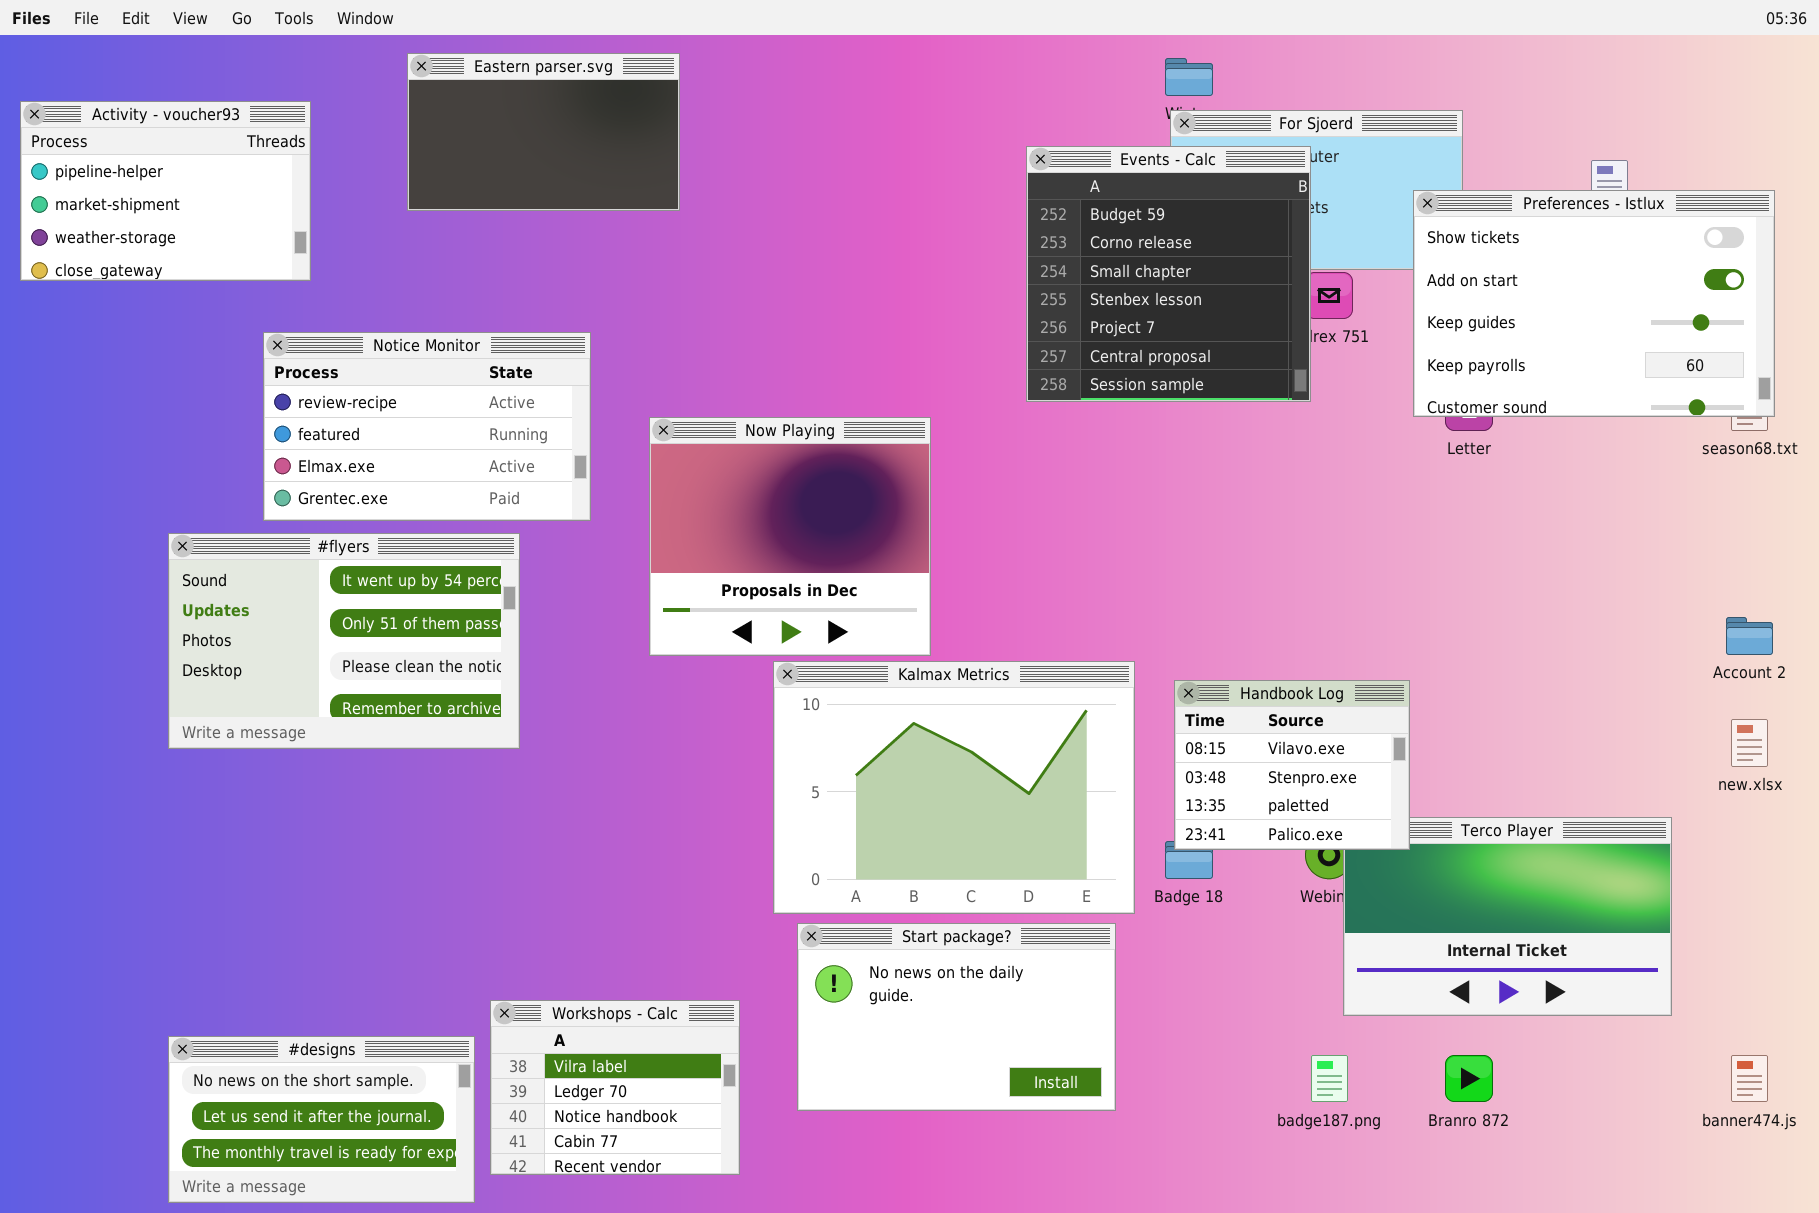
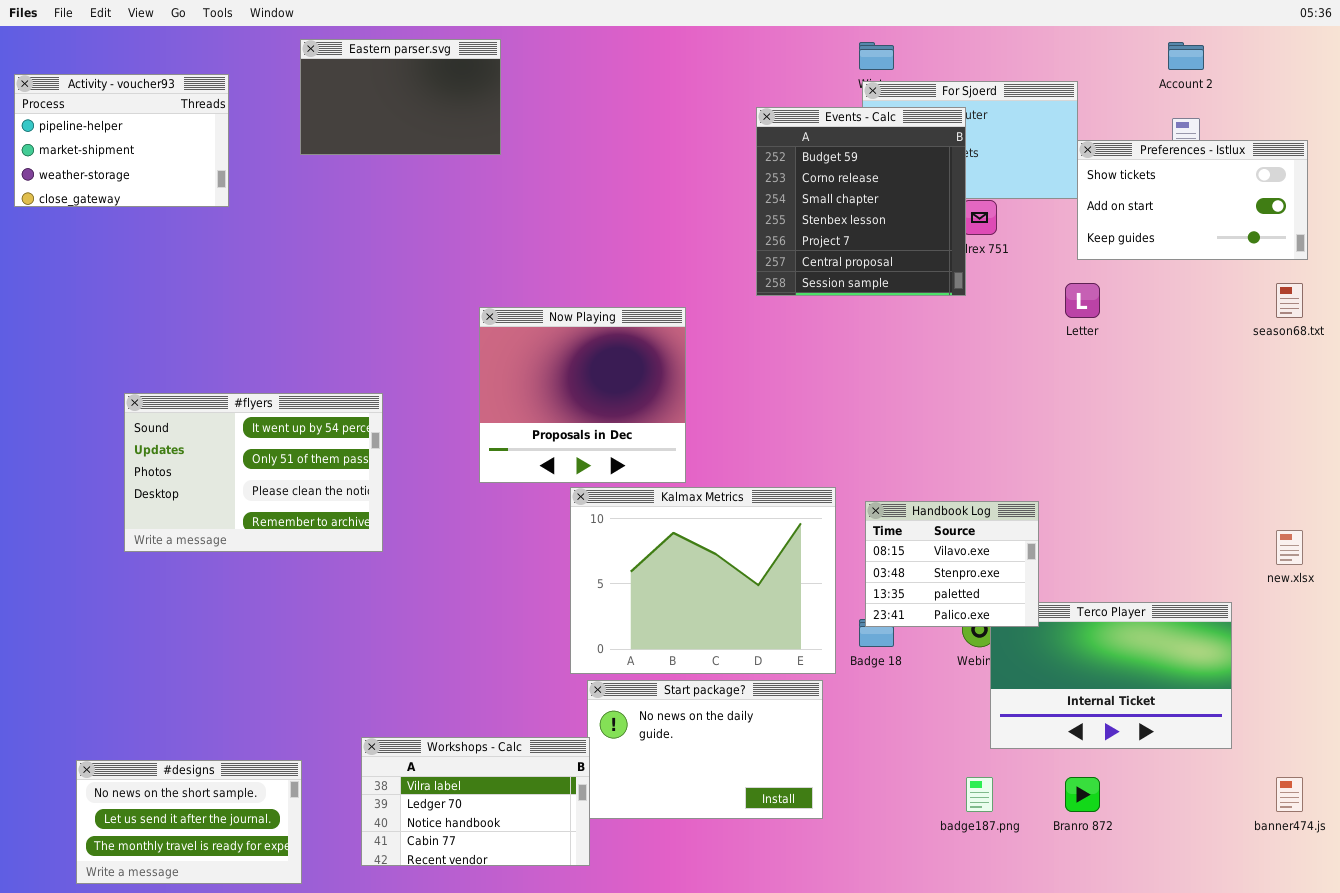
Preferences - Istlux: [1413,190,1775,417] -> [1077,140,1308,260], resized
Notice Monitor: [263,332,591,521] -> none, closed
Account 2: [1726,617,1773,655] -> [1168,42,1204,70], moved
Workshops - Calc: [490,1000,740,1175] -> [361,737,590,866], resized
#designs: [168,1036,475,1203] -> [76,760,302,884], moved

